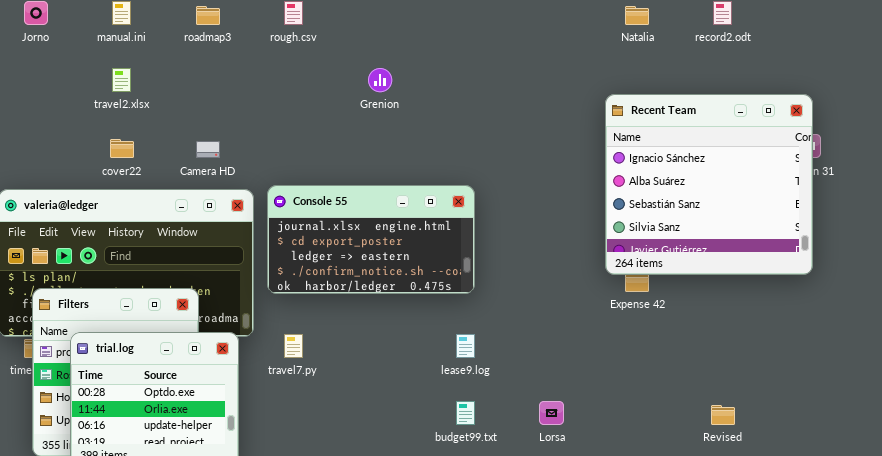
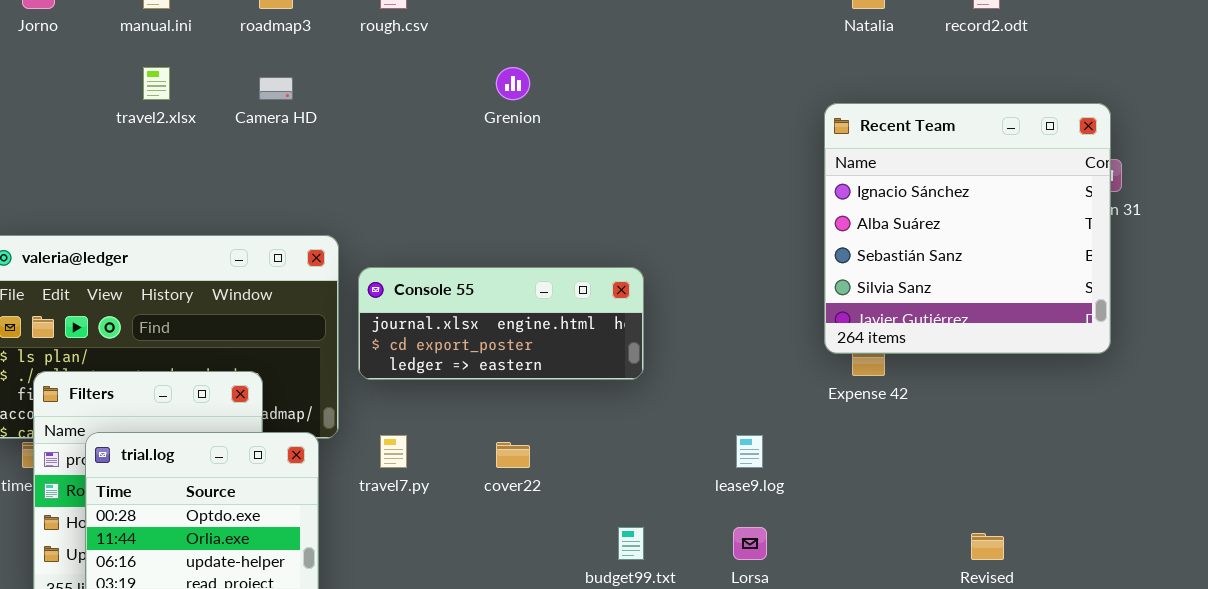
cover22: [110,139,134,158] -> [496,442,530,468], moved
Camera HD: [196,141,220,158] -> [259,77,293,100], moved
Console 55: [267,185,475,294] -> [358,267,644,380], resized
lease9.log: [456,334,475,358] -> [736,435,763,468], moved

